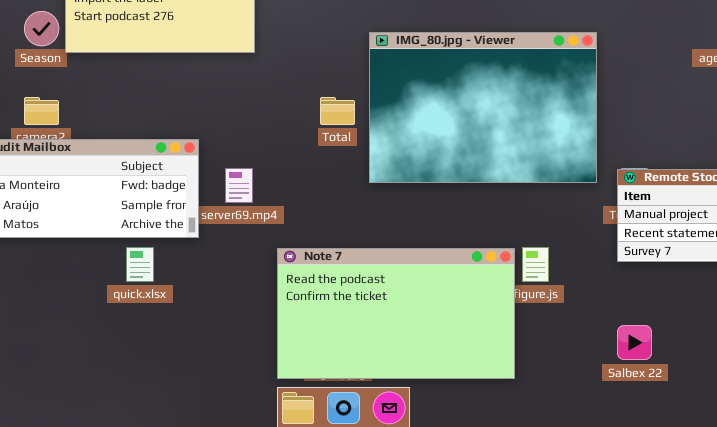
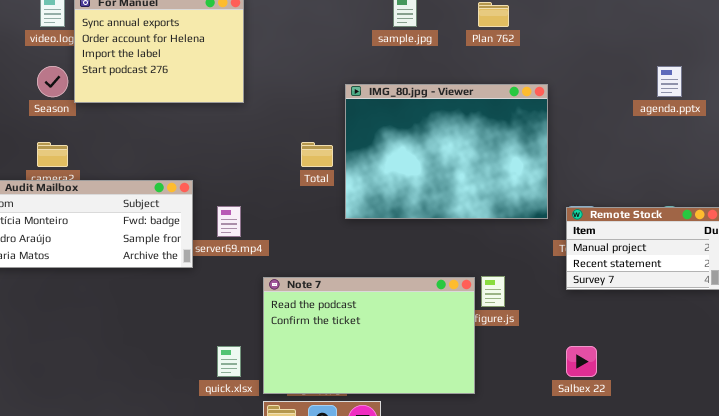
quick.xlsx: [126,247,154,282] -> [217,346,241,377], moved

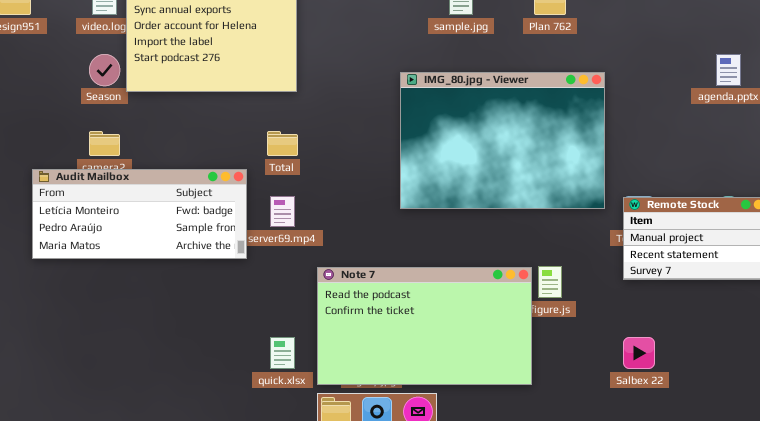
Total: [301,142,333,167] -> [267,131,298,156], moved

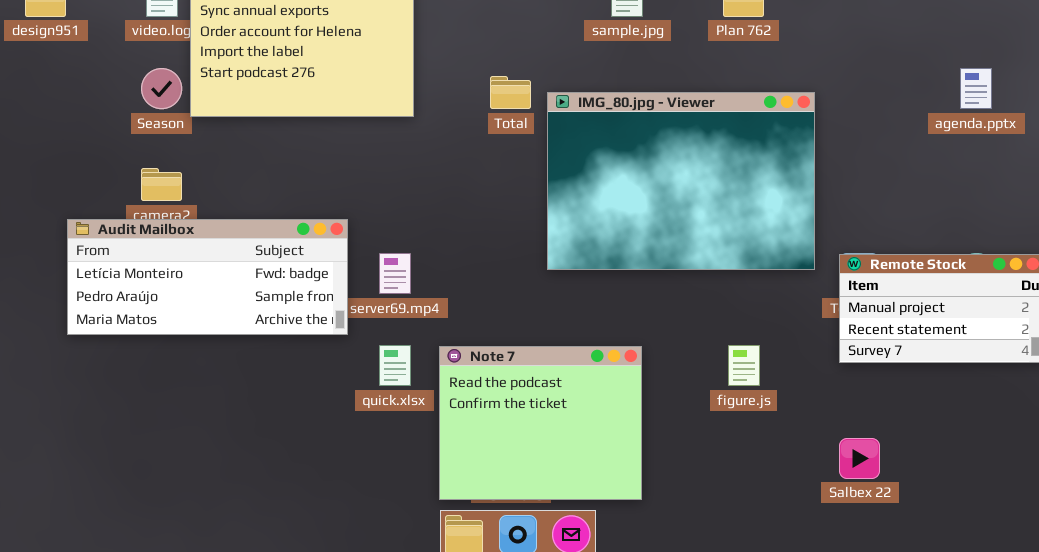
Total: [267,131,298,156] -> [490,76,531,109], moved
Note 7: [317,267,532,385] -> [439,346,642,500], resized
quick.xlsx: [270,337,295,369] -> [379,345,411,386], moved

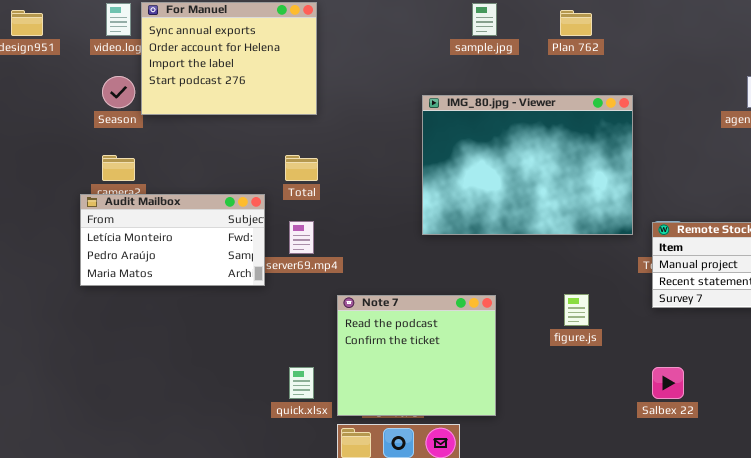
Total: [490,76,531,109] -> [285,155,318,181], moved
Audit Mailbox: [67,219,348,335] -> [80,194,265,286], resized
quick.xlsx: [379,345,411,386] -> [289,367,314,399], moved

